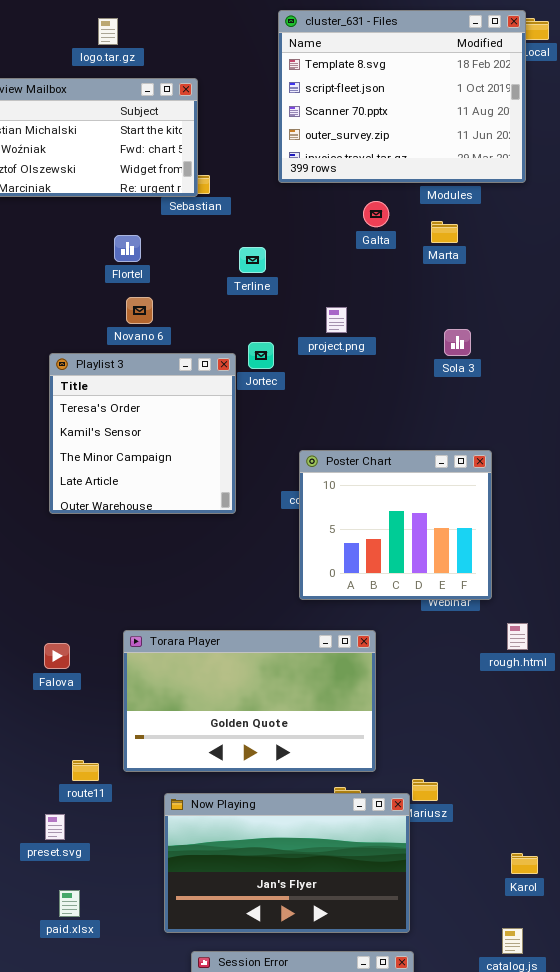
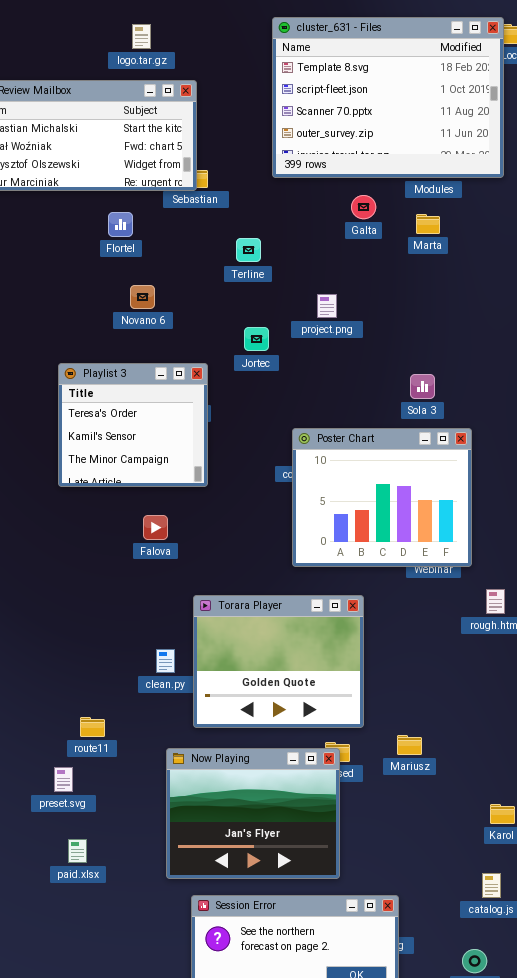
logo.tar.gz: [98,18,118,45] -> [132,24,151,49], moved
Flortel: [114,235,141,262] -> [108,212,133,237], moved
Sola 3: [444,329,471,356] -> [410,374,435,399], moved
Playlist 3: [49,353,236,514] -> [58,363,208,487], resized
Torara Player: [123,630,376,772] -> [193,595,364,728], resized
Falova: [44,643,70,669] -> [143,515,168,540], moved
Now Playing: [164,793,410,933] -> [166,748,340,879], resized

